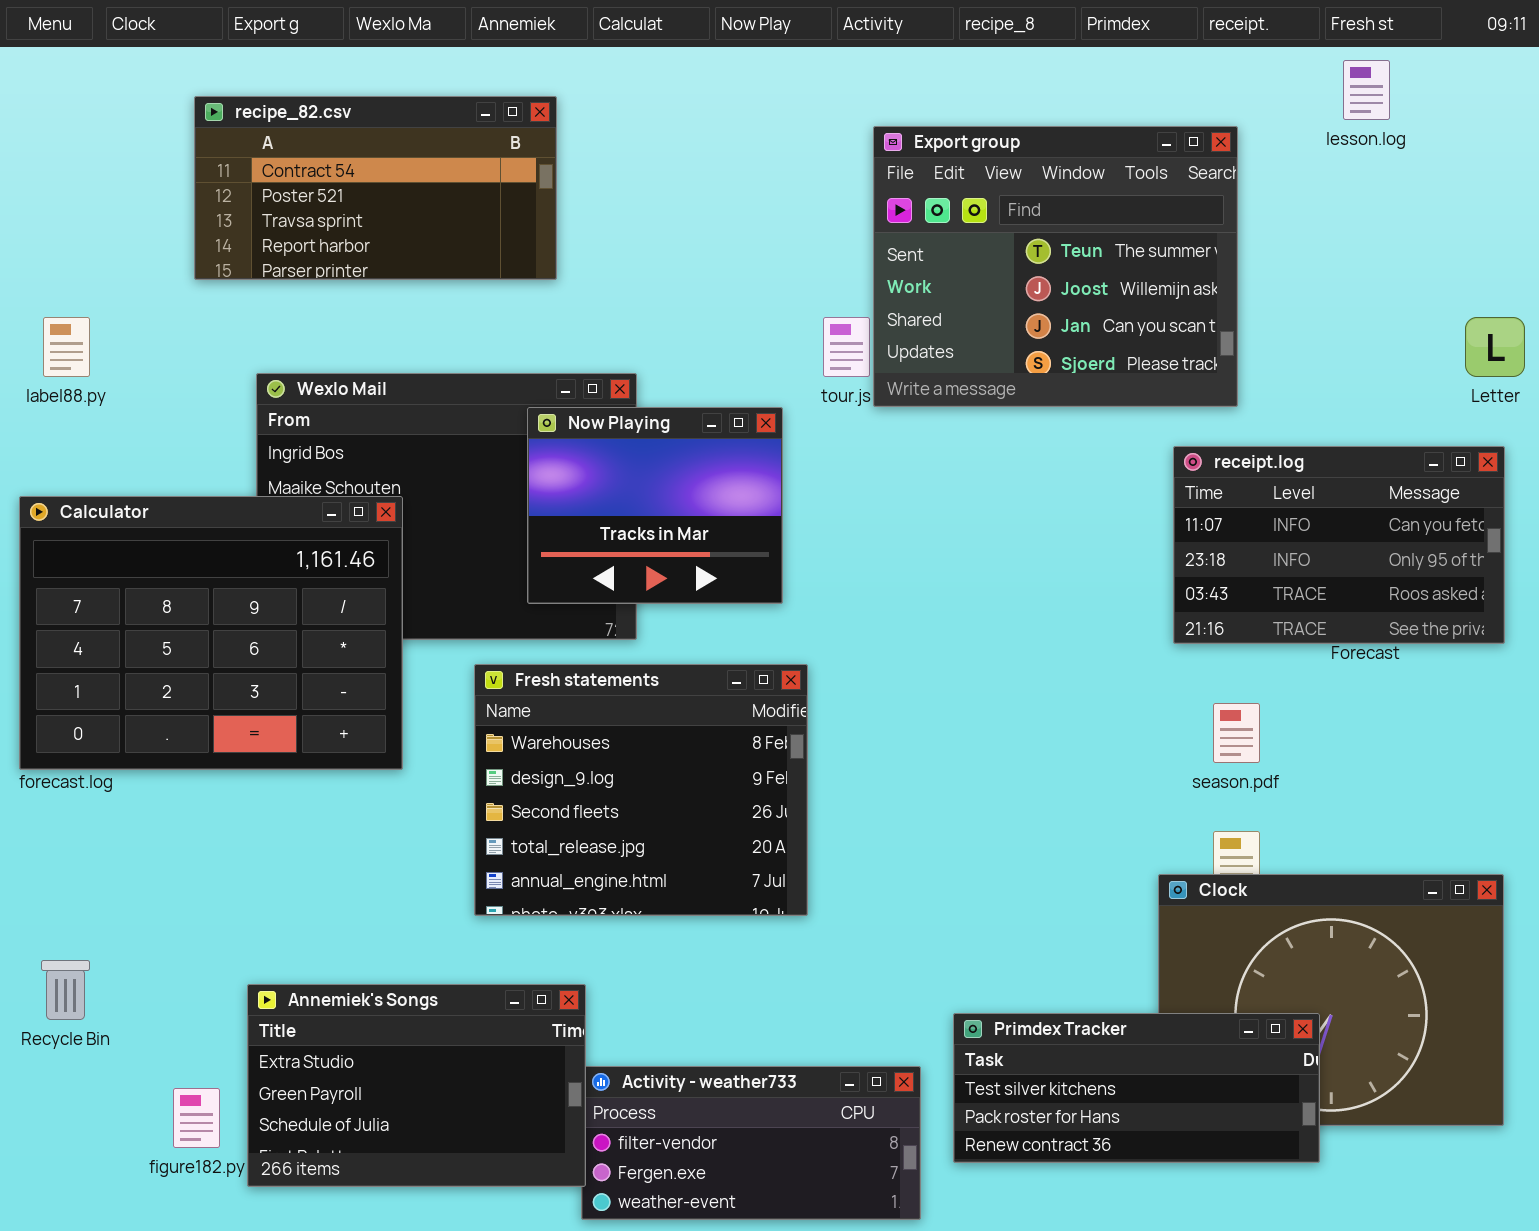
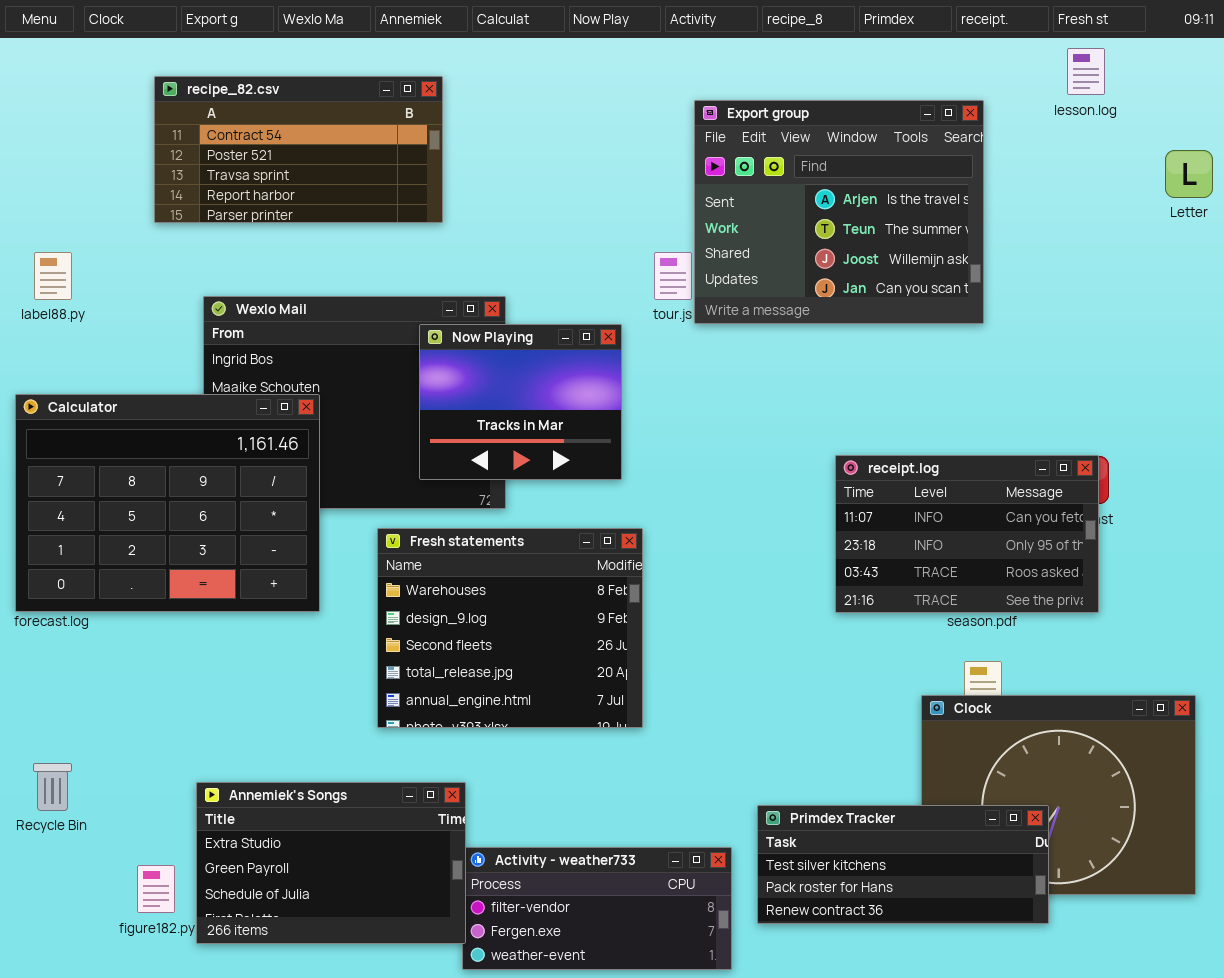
Export group: [873,126,1238,407] -> [694,100,984,324], scrolled up 1 row
Letter: [1465,317,1525,377] -> [1165,150,1213,198], moved
receipt.log: [1173,446,1505,644] -> [835,455,1099,613], moved

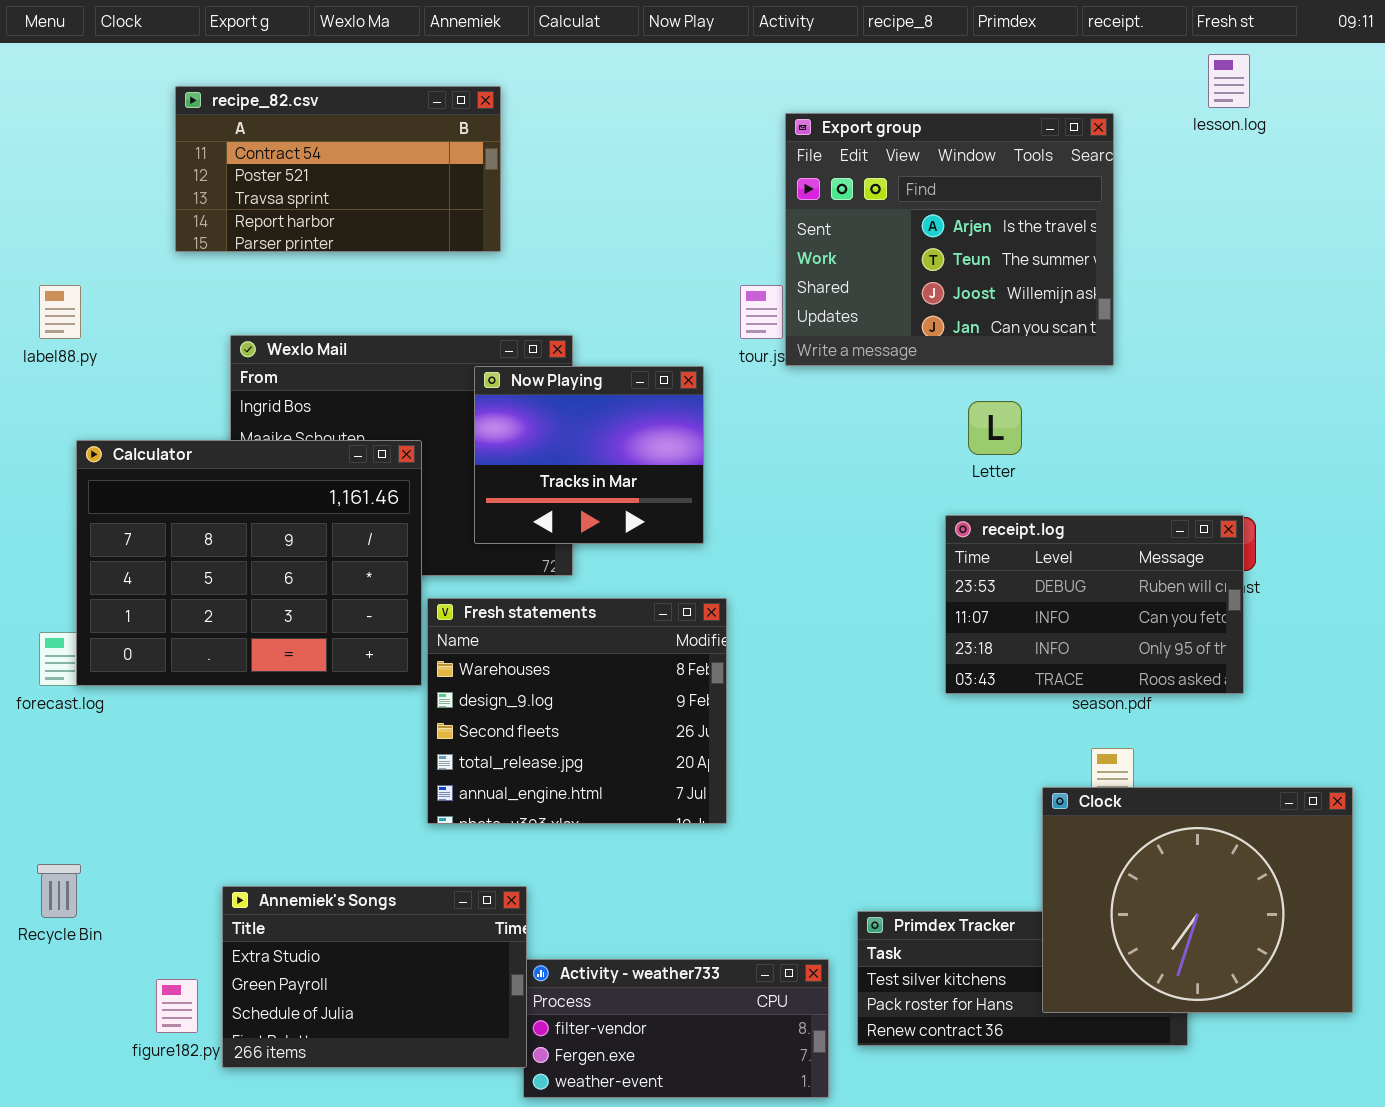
Letter: [1165,150,1213,198] -> [968,401,1022,455], moved
Calculator: [15,394,320,612] -> [76,440,422,686], moved
receipt.log: [835,455,1099,613] -> [945,515,1244,694], scrolled up 1 row
Clock: [921,695,1196,895] -> [1042,787,1353,1013], raised

